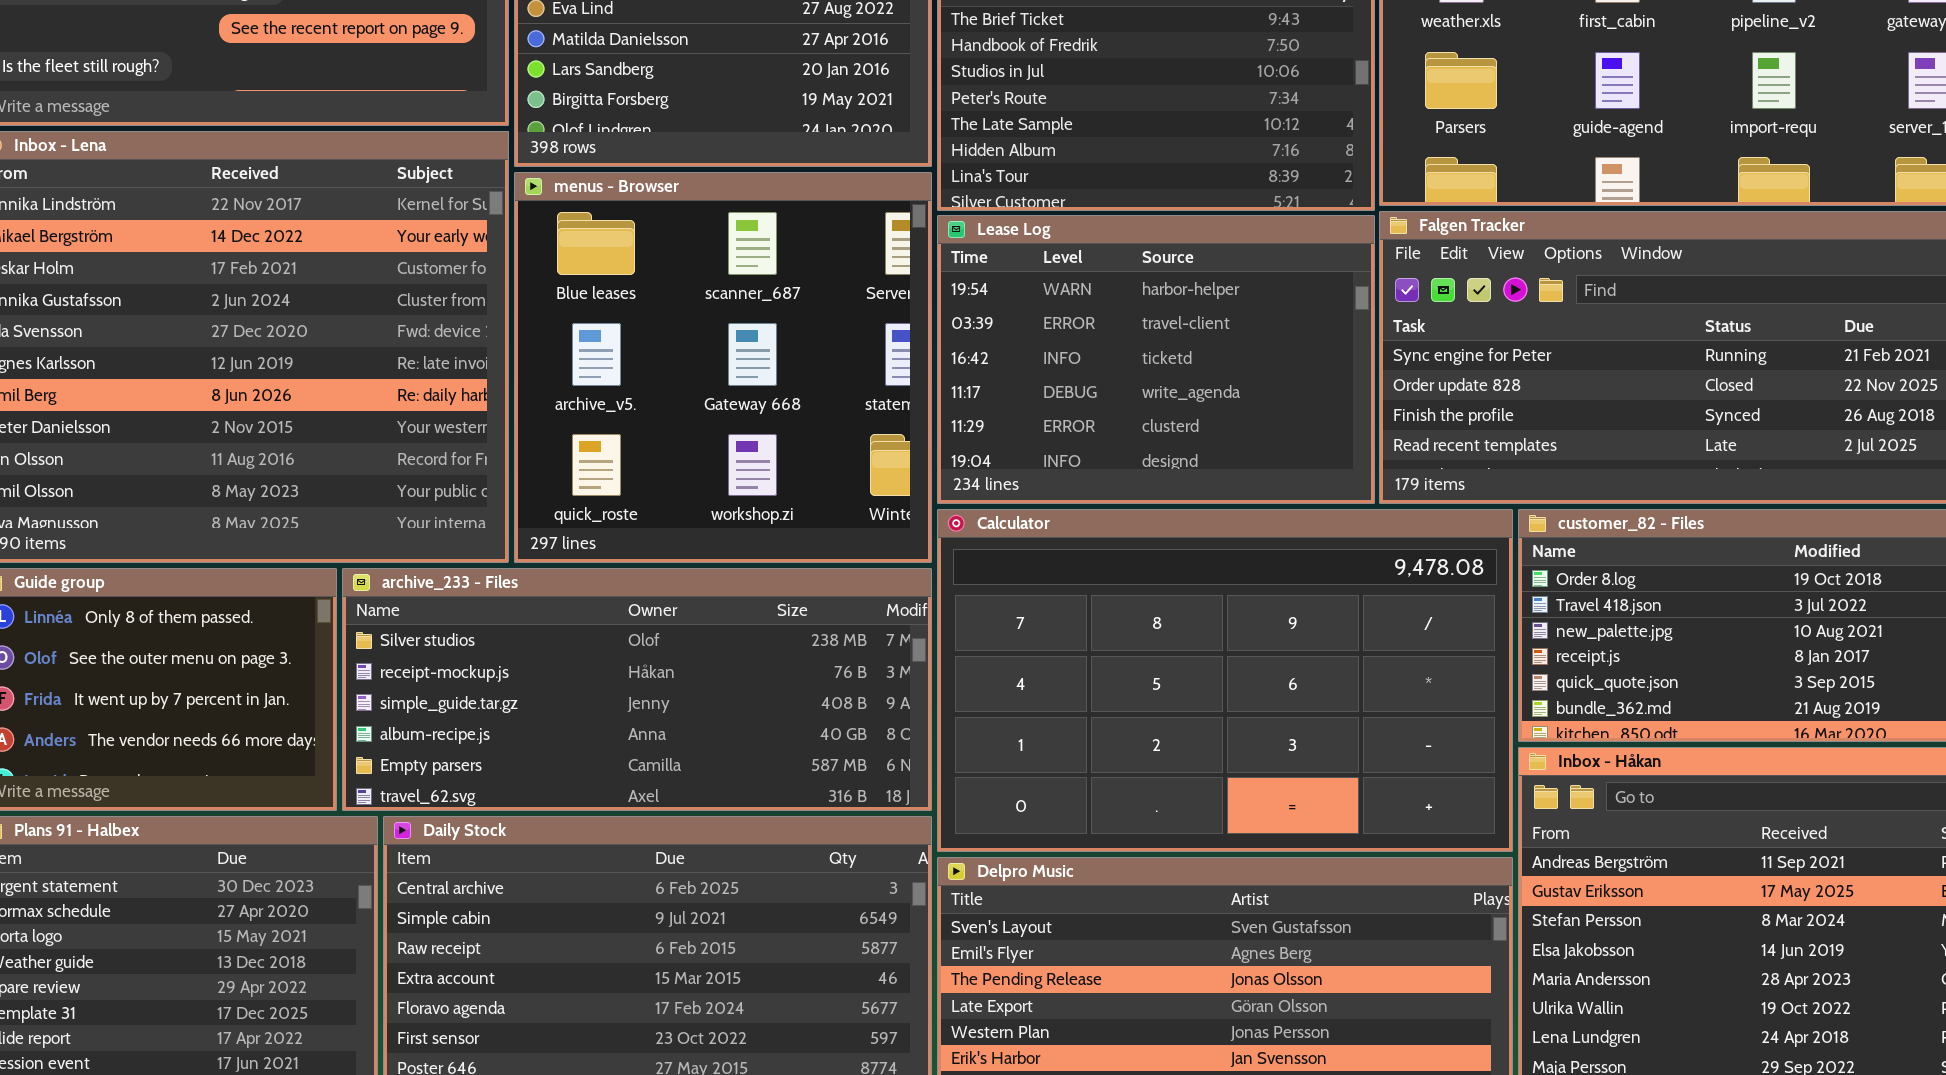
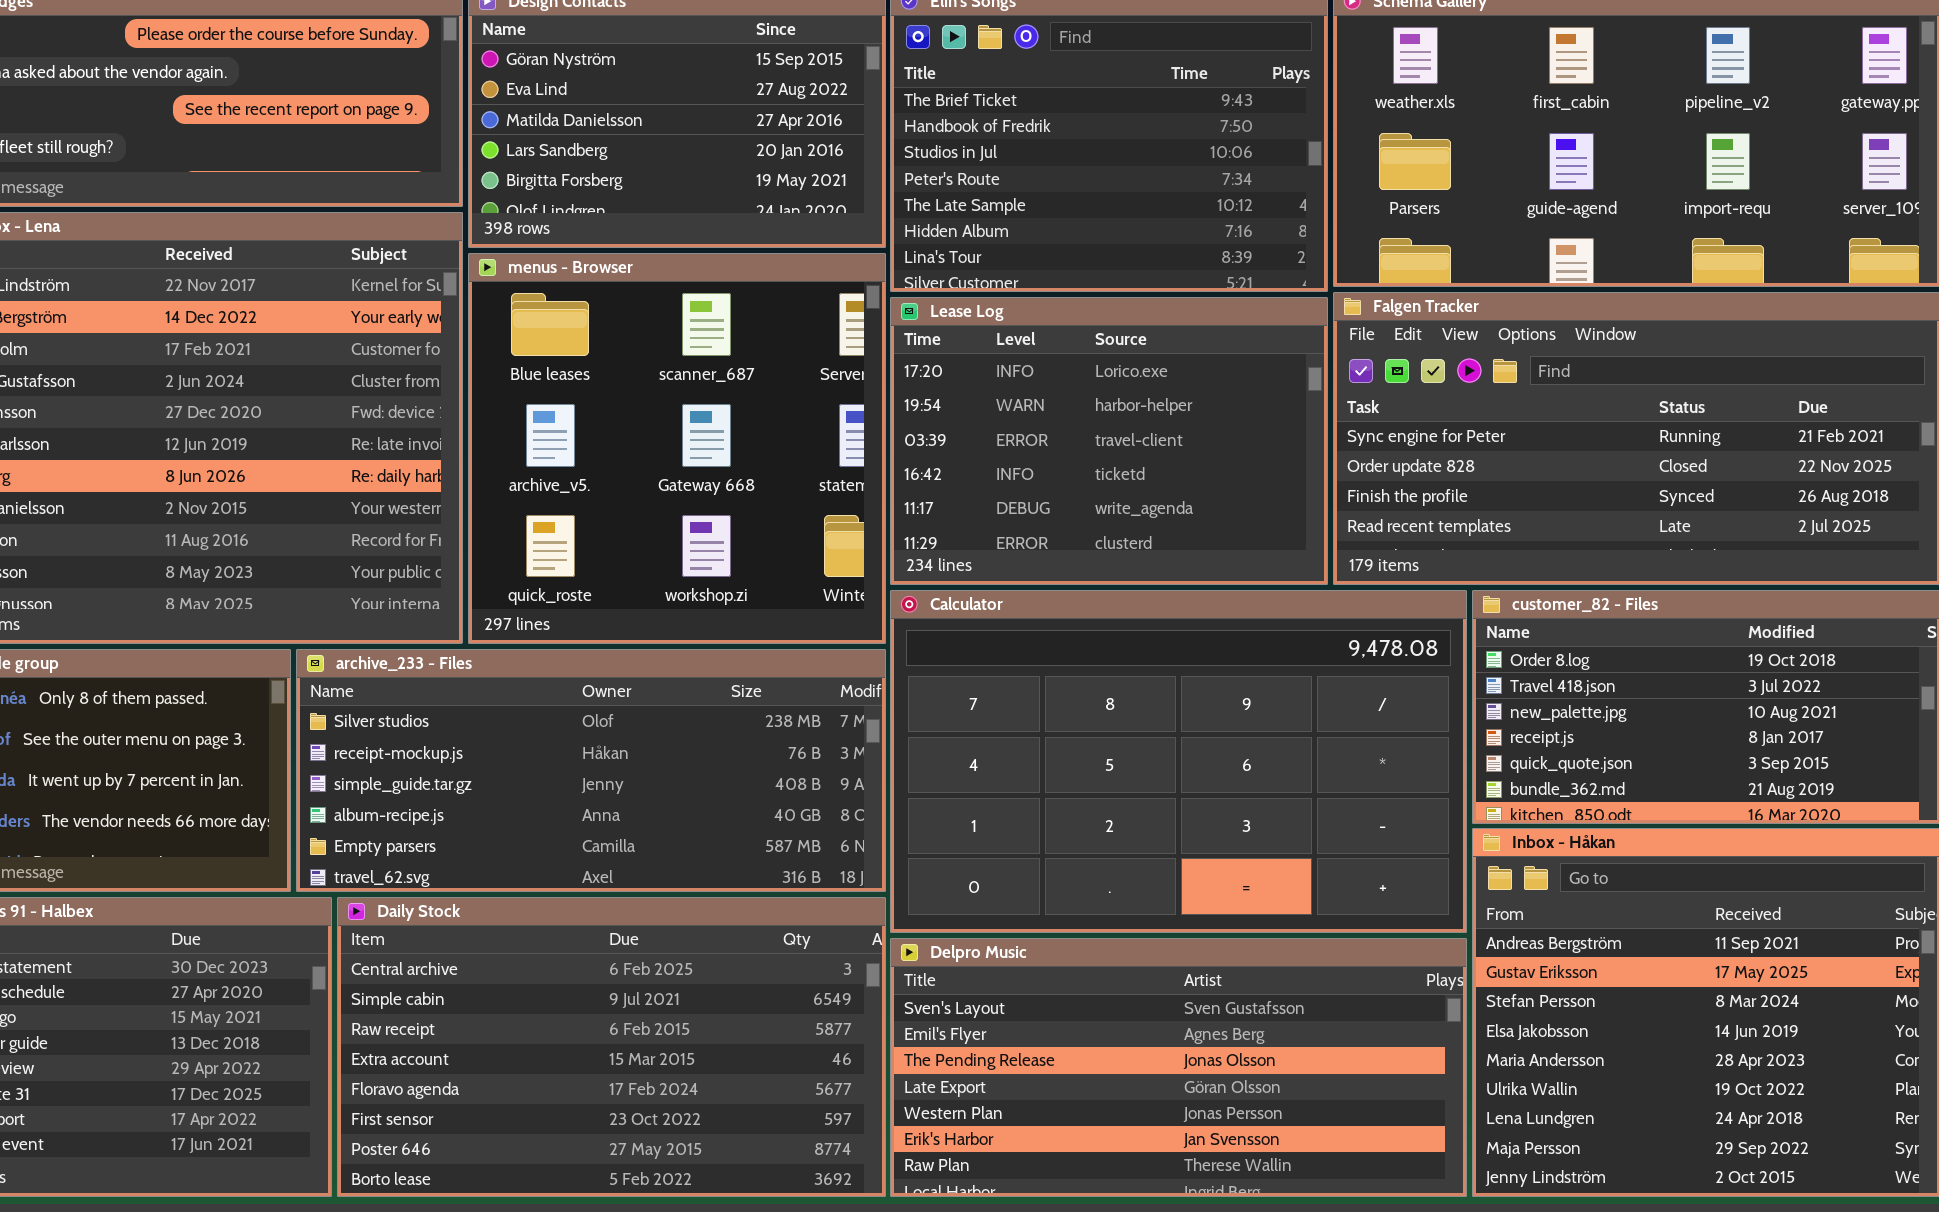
Lease Log: [937,215,1375,504] -> [890,297,1328,585], scrolled up 1 row

